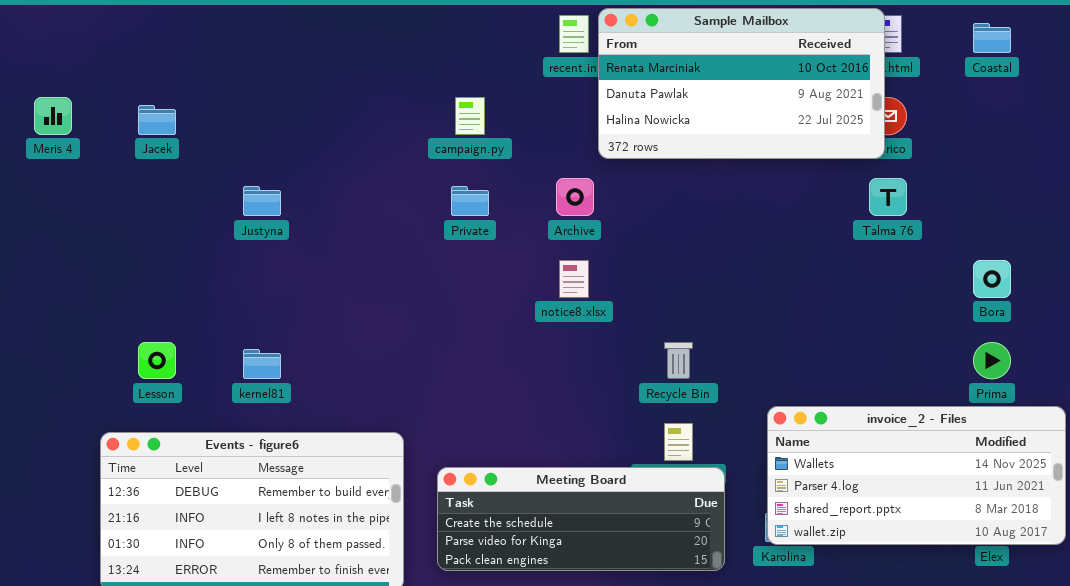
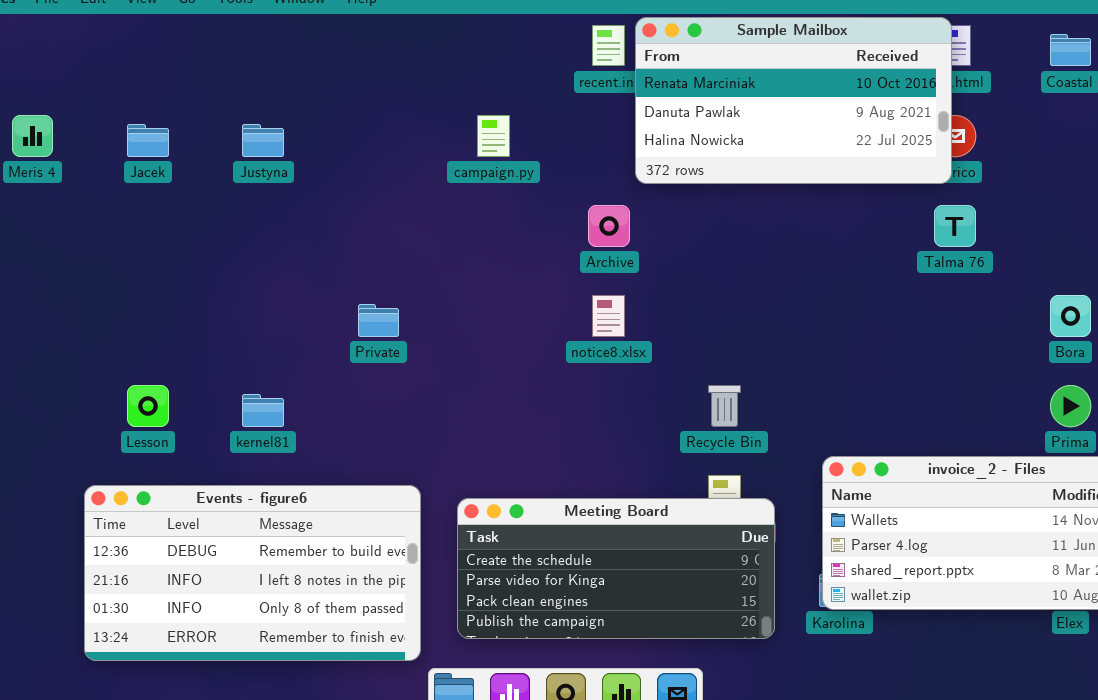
Justyna: [243,186,281,216] -> [242,124,284,157], moved
Private: [451,186,489,216] -> [358,304,399,337], moved
Meeting Board: [437,467,725,571] -> [457,498,775,639], resized

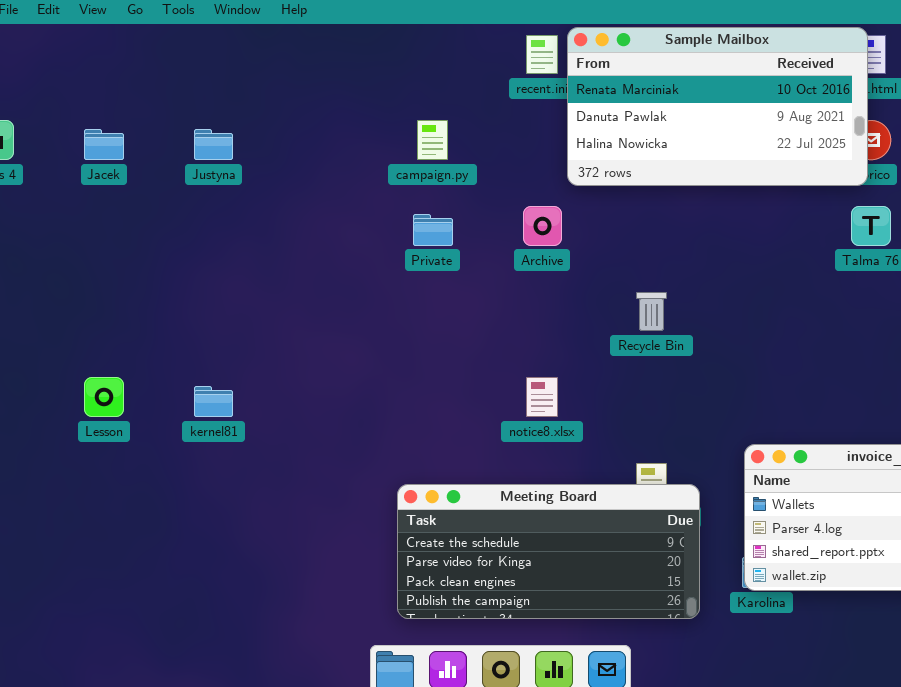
notice8.xlsx: [592,295,625,337] -> [526,377,558,417], moved
Private: [358,304,399,337] -> [413,214,453,246], moved
Recycle Bin: [708,385,741,427] -> [636,292,667,331], moved
Events - figure6: [84,485,421,661] -> none, closed

